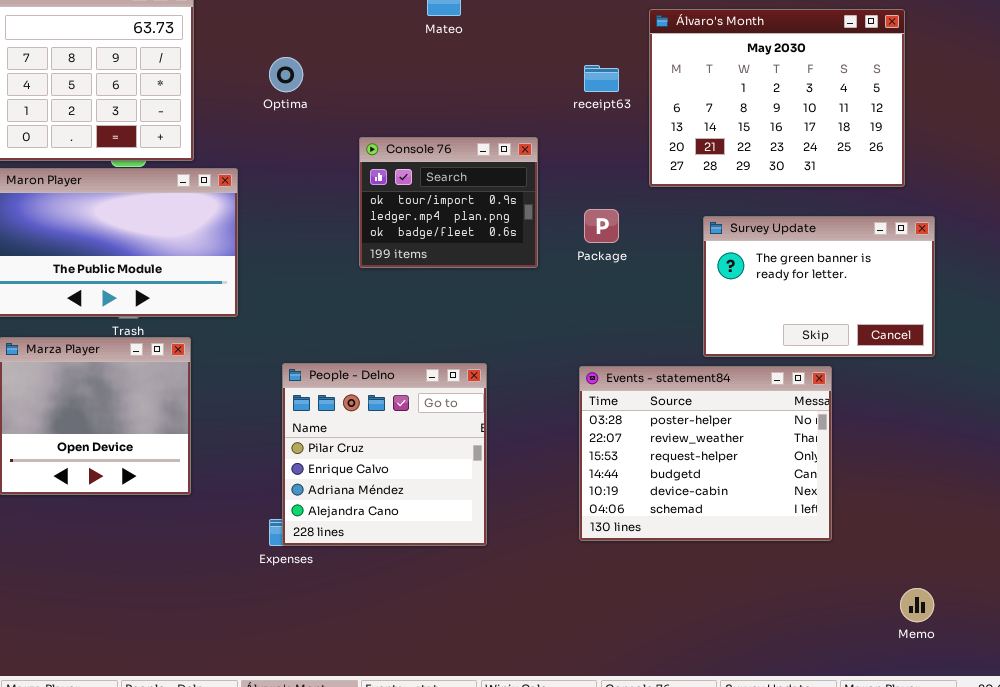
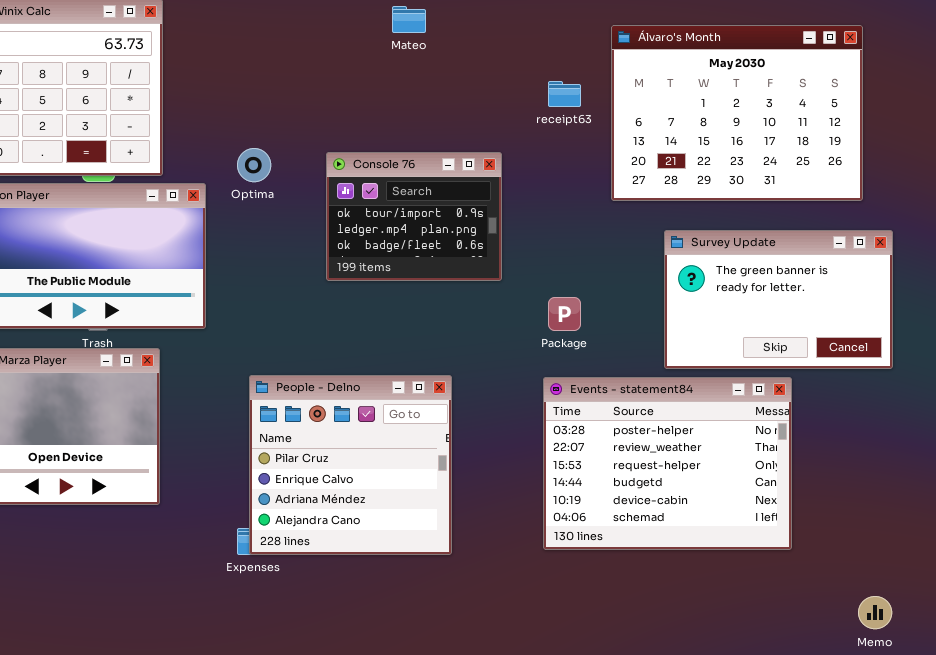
Optima: [269,57,303,92] -> [237,148,271,182], moved
Package: [584,209,619,243] -> [548,297,581,331], moved

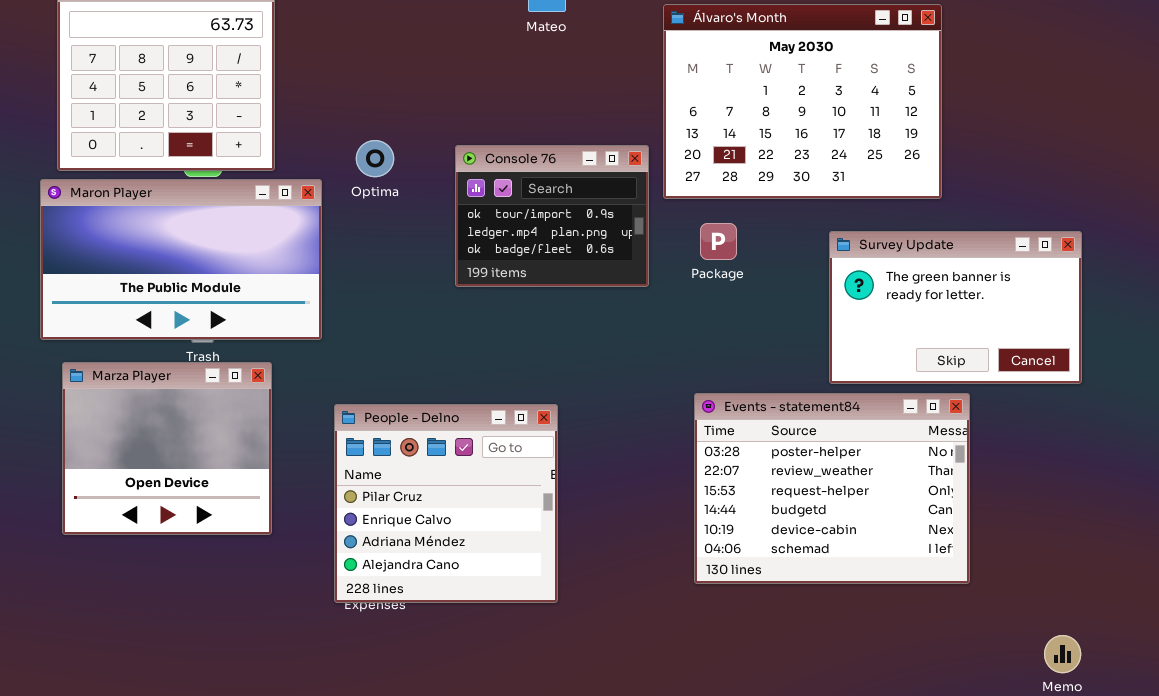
Álvaro's Month: [611,25,863,201] -> [663,4,942,199], moved
Package: [548,297,581,331] -> [700,223,737,260], moved
People - Delno: [249,375,452,555] -> [334,404,558,603], moved

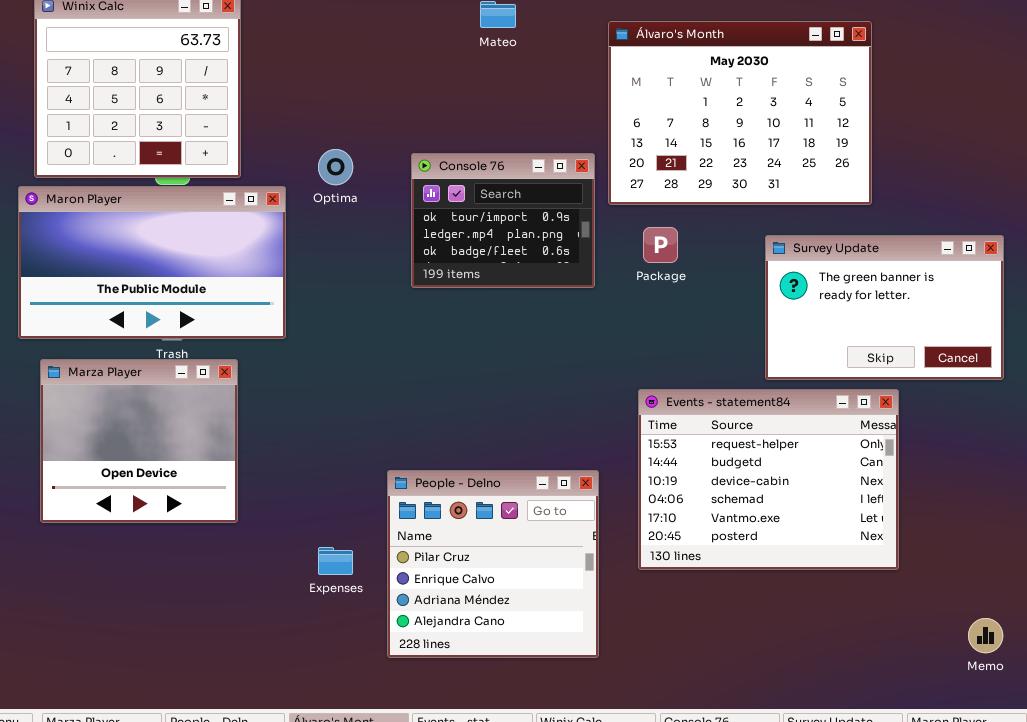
Events - statement84: [694,393,970,584] -> [638,389,899,570], scrolled down 2 rows
People - Delno: [334,404,558,603] -> [387,470,599,658], moved

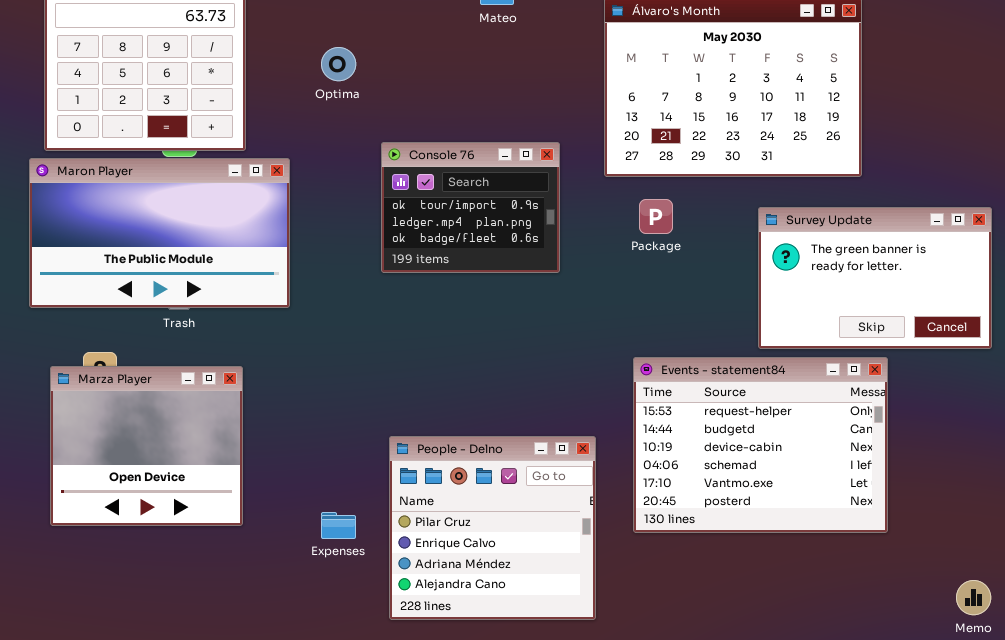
Optima: [318,149,353,185] -> [321,47,356,81], moved
Console 76: [411,153,595,288] -> [381,142,560,273], moved
Marza Player: [40,359,238,523] -> [50,366,243,526], moved

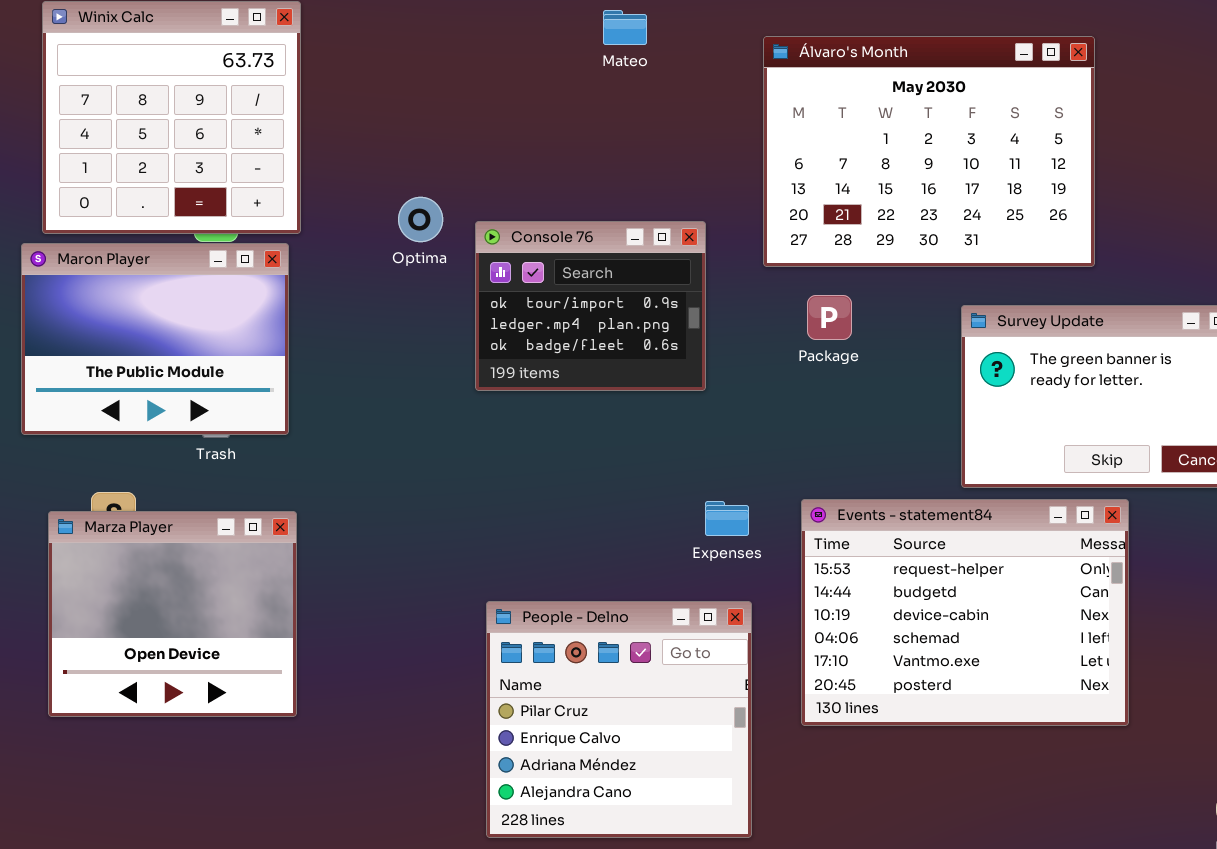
Optima: [321,47,356,81] -> [398,197,443,242], moved
Maron Player: [29,158,290,308] -> [21,243,289,435], resized
Expenses: [321,512,356,539] -> [705,501,749,536], moved

